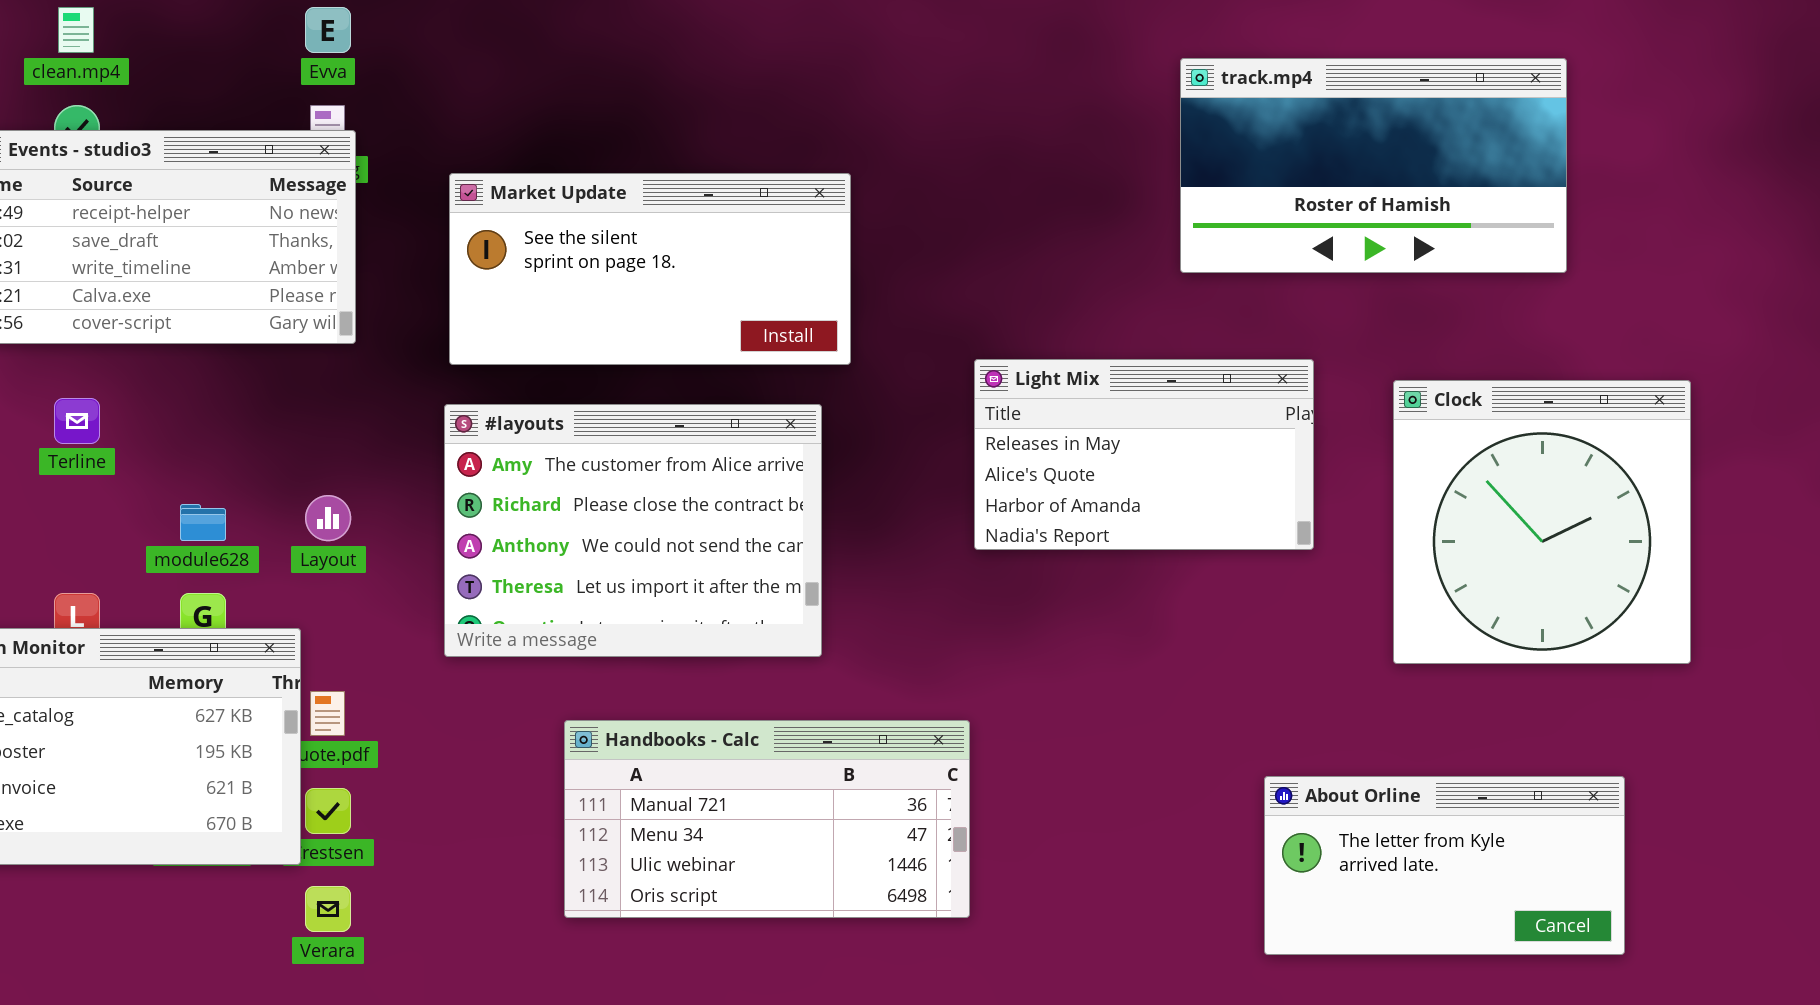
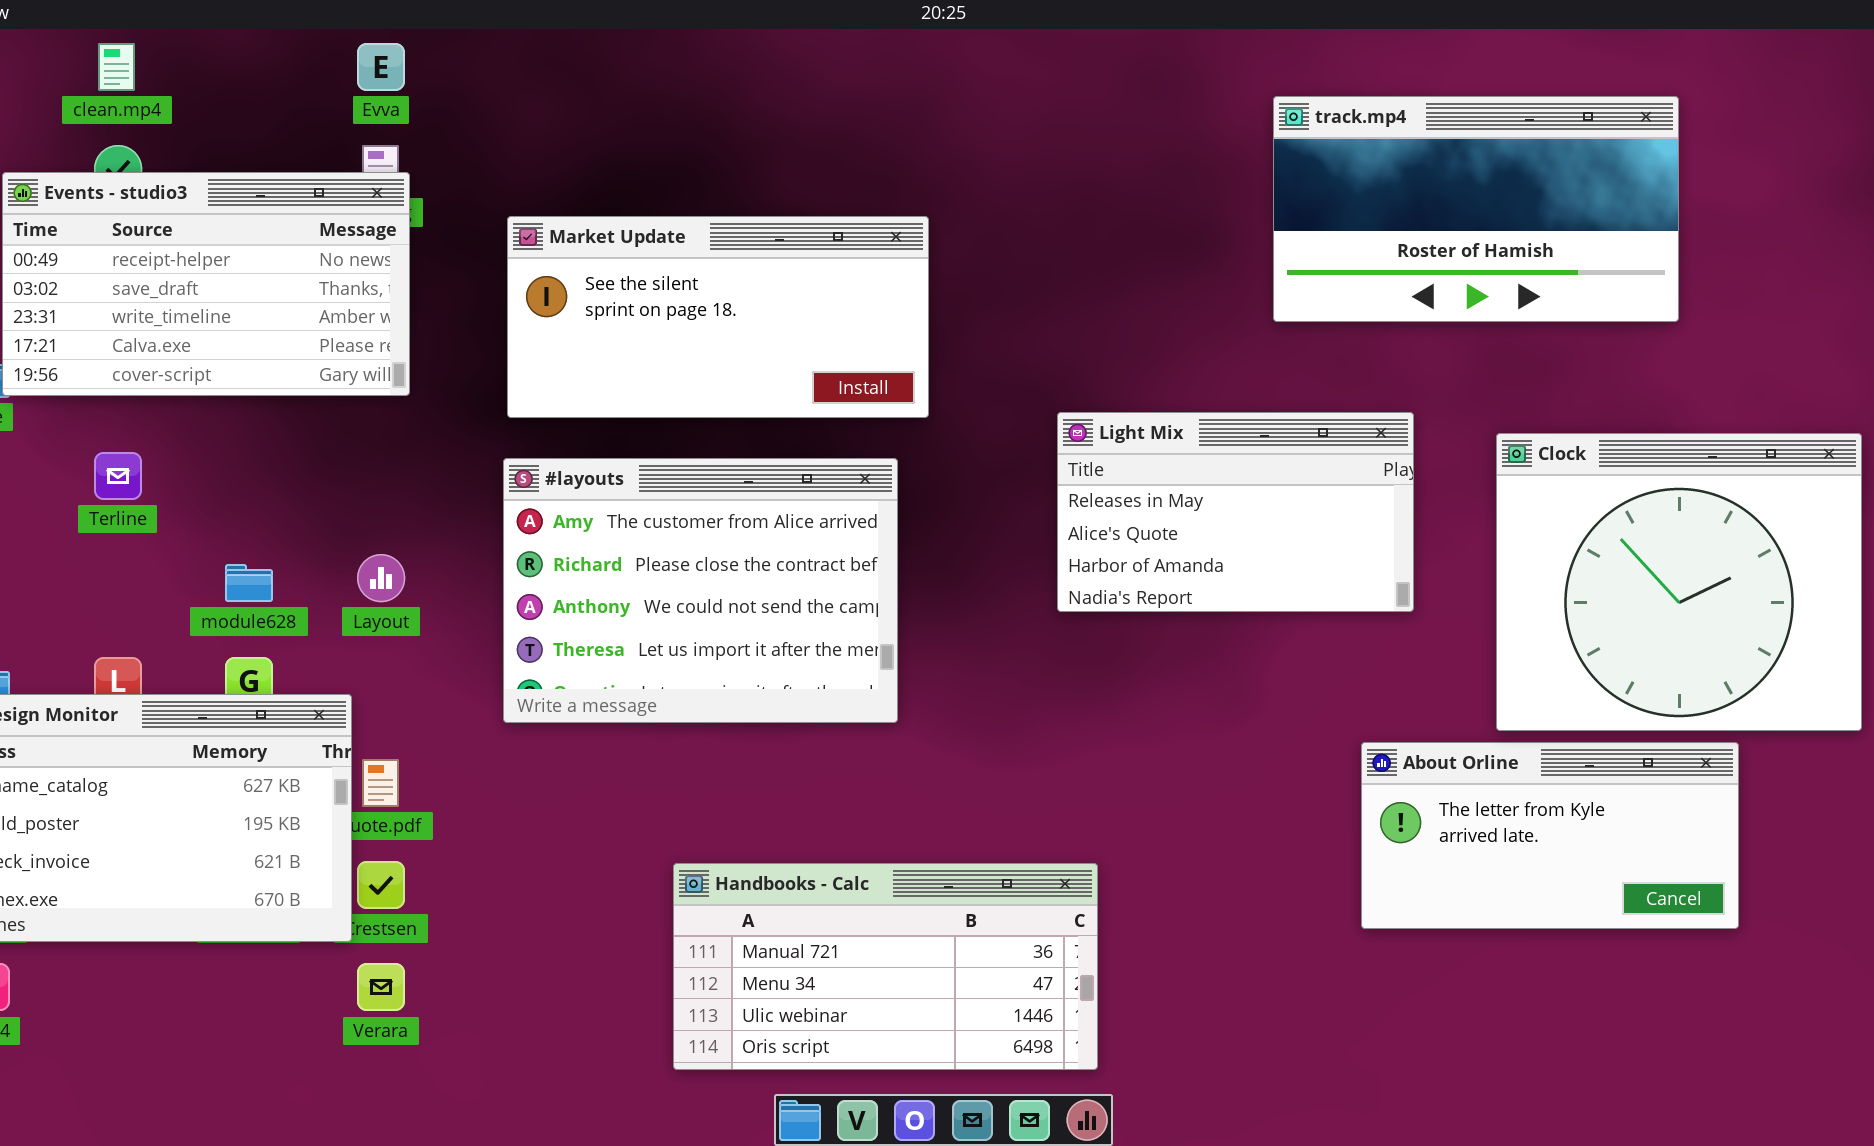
Clock: [1393,380,1691,664] -> [1496,433,1862,731], resized
Handbooks - Calc: [564,720,970,918] -> [673,863,1098,1070], moved
About Orline: [1264,776,1625,955] -> [1361,742,1739,929], moved

